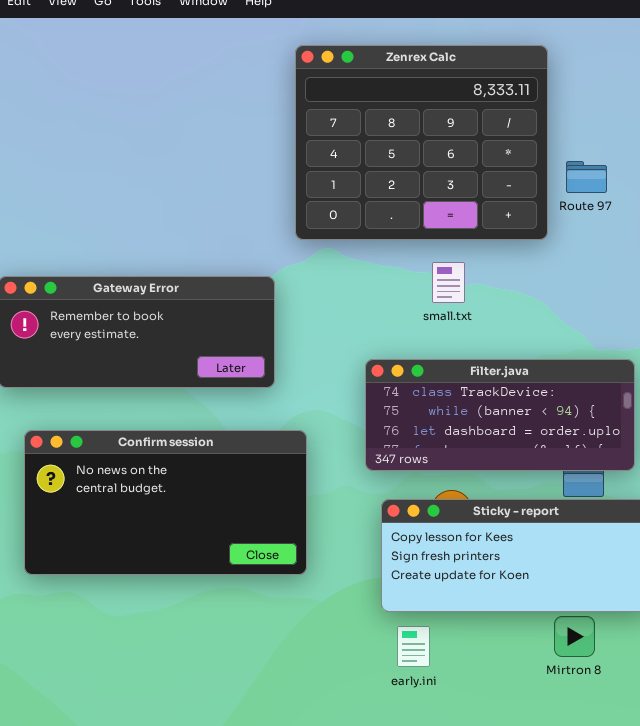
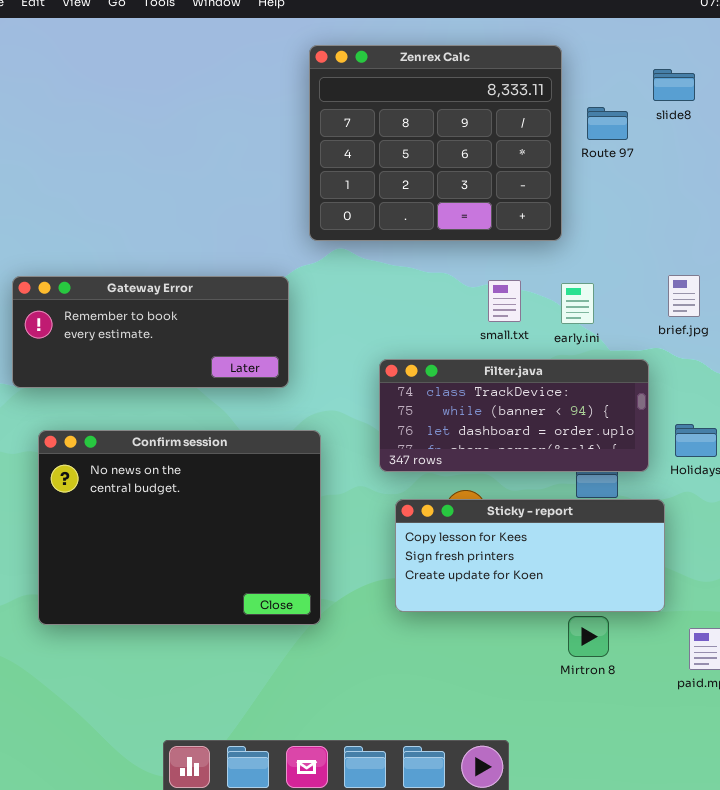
Route 97: [566,161,607,193] -> [587,107,628,140], moved
small.txt: [432,262,465,303] -> [488,280,521,322], moved
Confirm session: [24,430,307,575] -> [38,430,321,625], resized
early.ini: [397,626,430,667] -> [561,283,594,324], moved

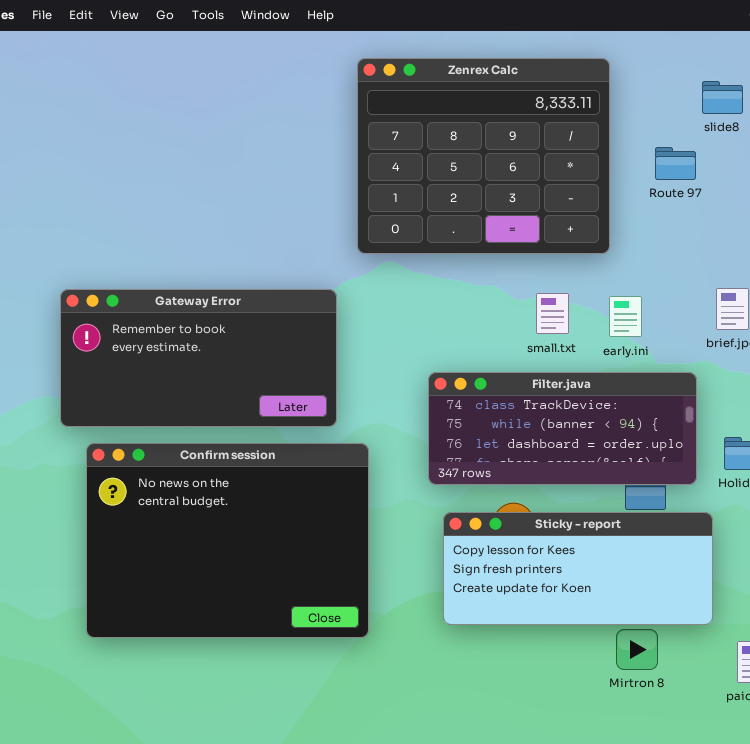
Route 97: [587,107,628,140] -> [655,147,696,180], moved
Gateway Error: [12,276,289,388] -> [60,289,337,427], resized

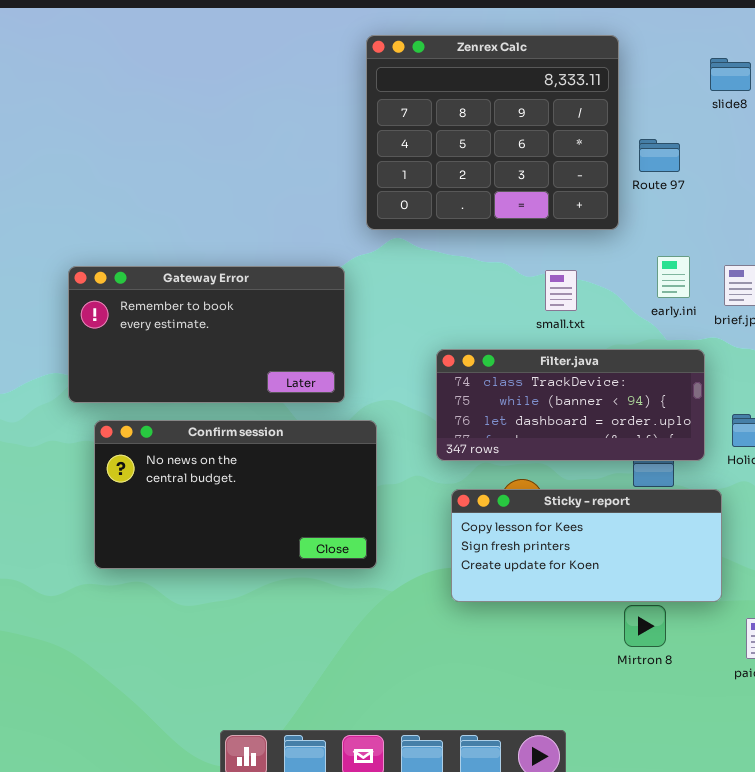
Route 97: [655,147,696,180] -> [639,139,680,172], moved
early.ini: [609,296,642,337] -> [657,256,690,298], moved
Confirm session: [86,443,369,638] -> [94,420,377,569], resized

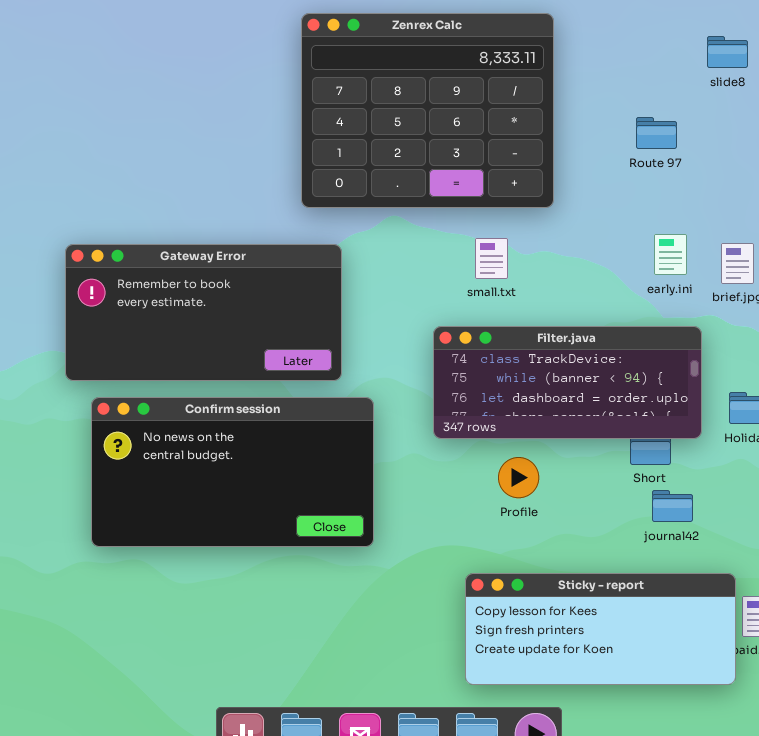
Zenrex Calc: [366,35,619,230] -> [301,13,554,208], moved
small.txt: [545,270,577,311] -> [475,238,508,279], moved
Sticky - report: [451,489,722,602] -> [465,573,736,685], moved

